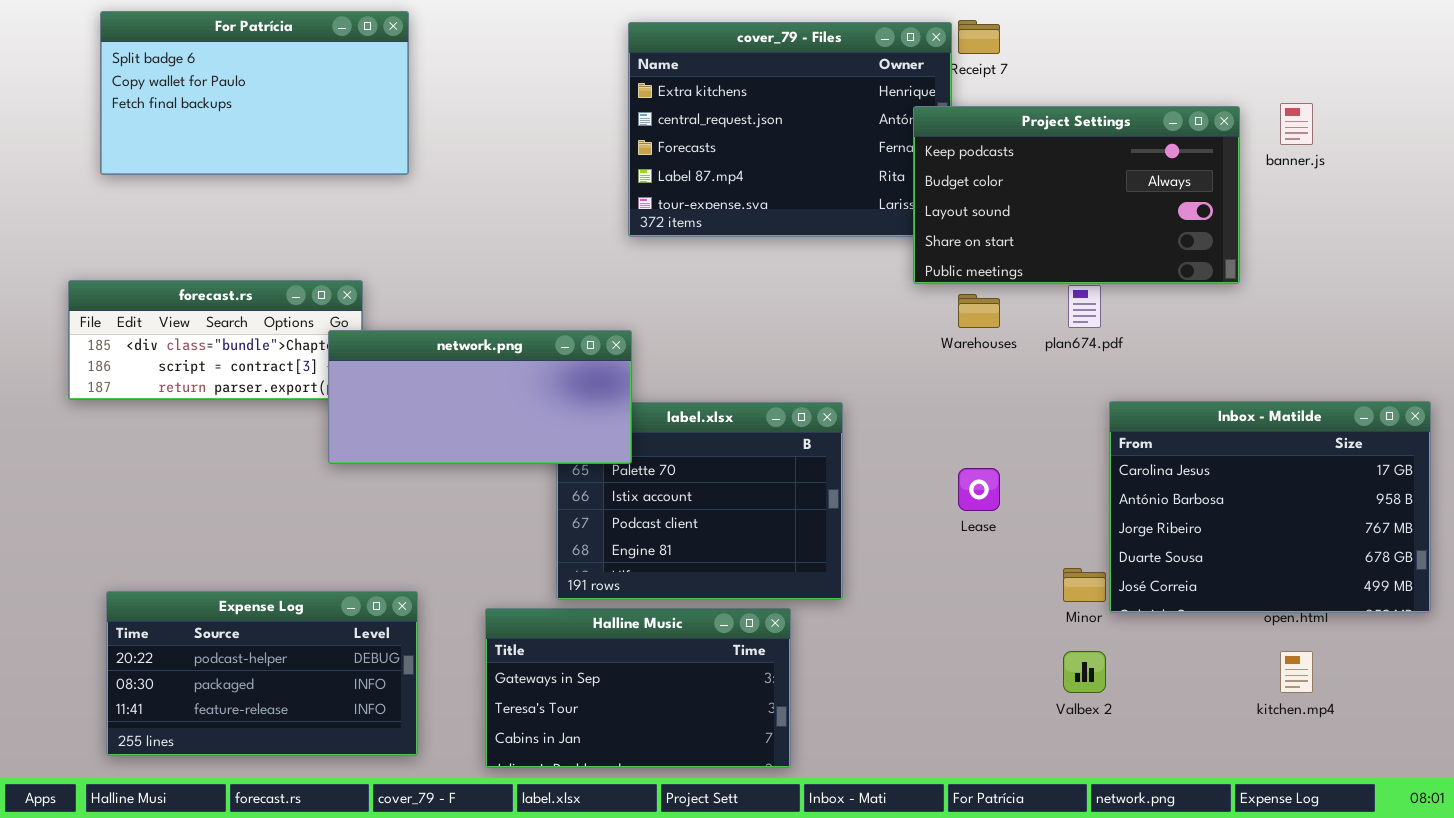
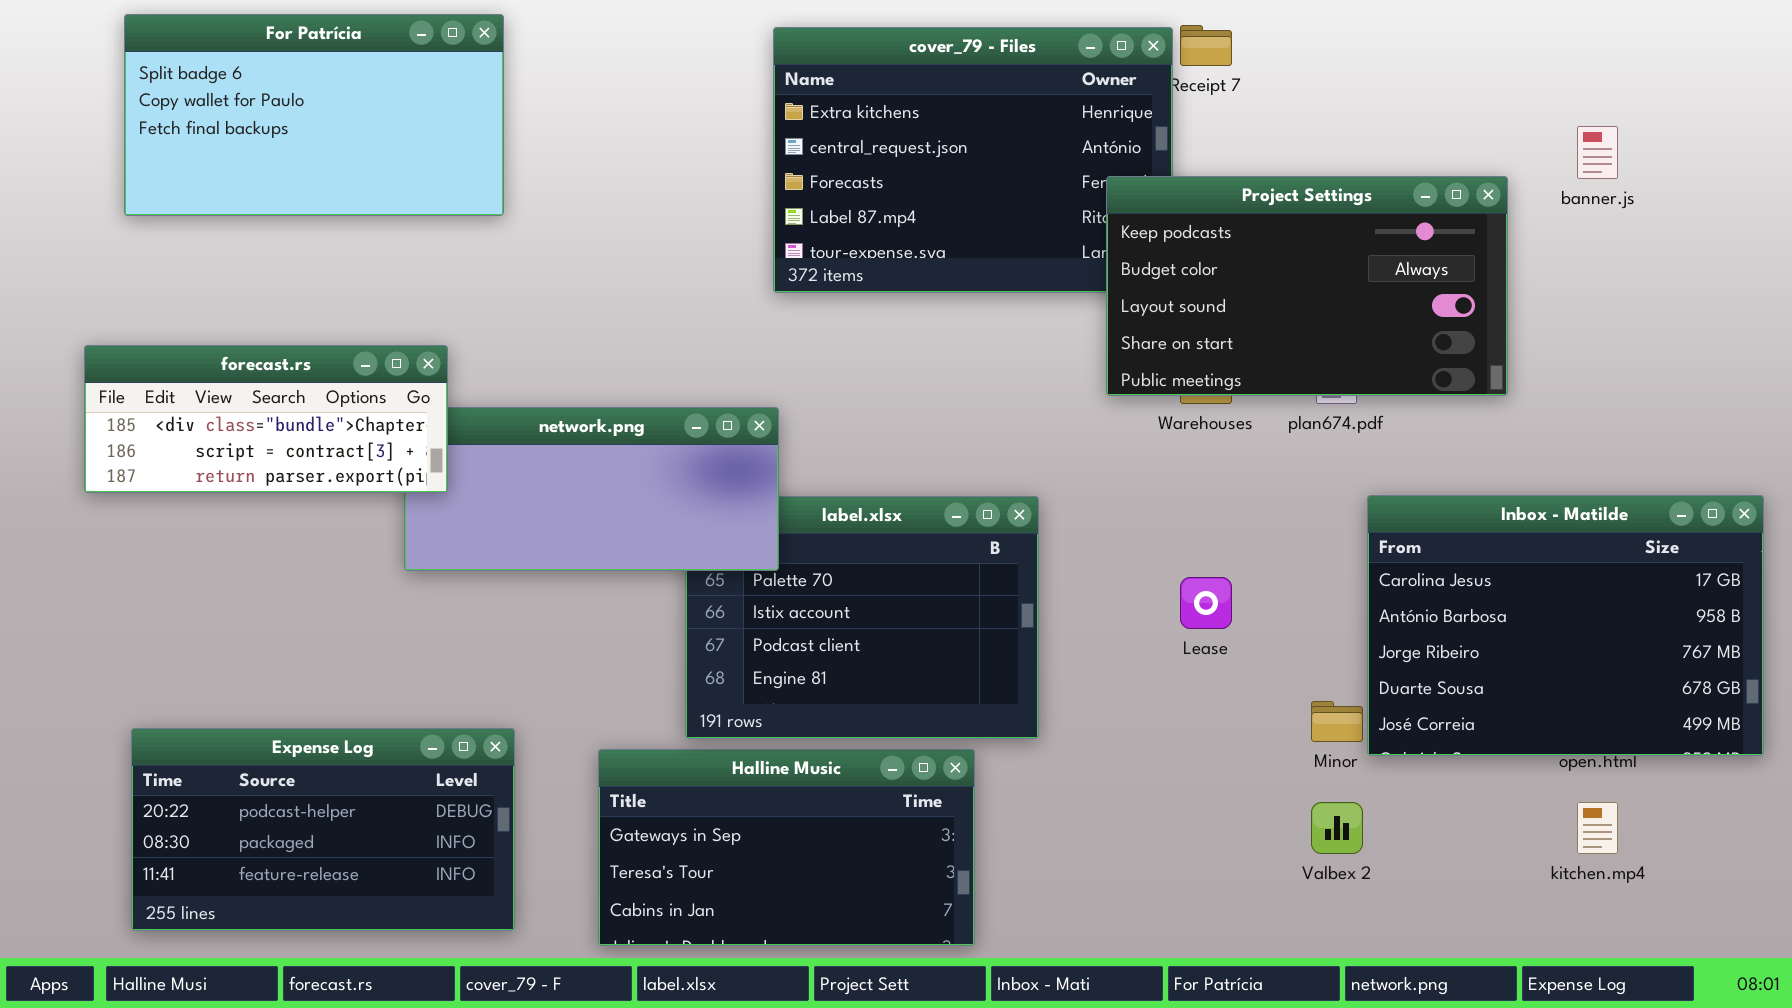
Project Settings: [913,106,1240,284] -> [1106,176,1508,396], moved
forecast.rs: [68,280,363,400] -> [84,345,448,493], raised

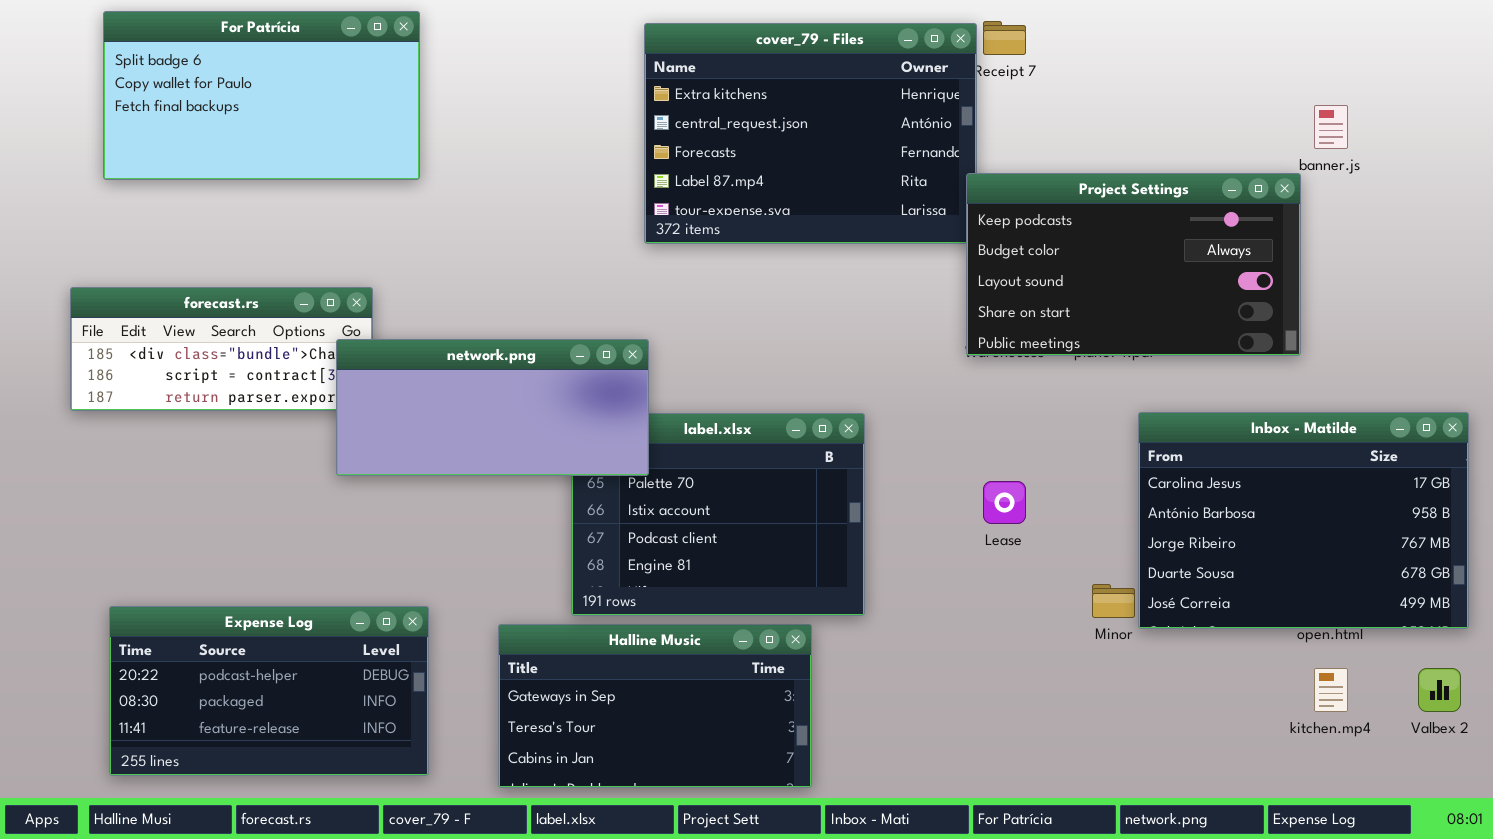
Project Settings: [1106,176,1508,396] -> [966,173,1301,356], moved
network.png: [404,407,779,571] -> [336,339,649,476], raised
Valbex 2: [1311,802,1363,854] -> [1418,668,1461,712], moved

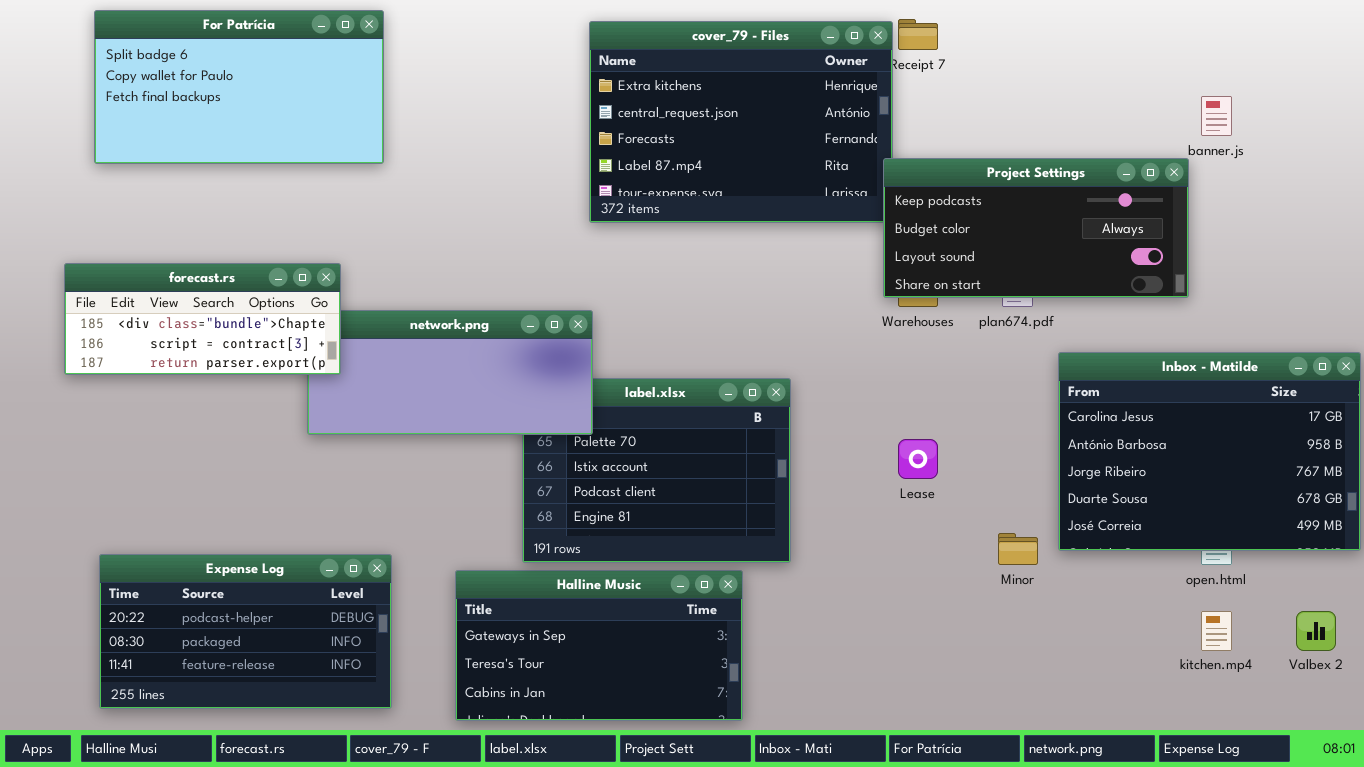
Project Settings: [966,173,1301,356] -> [883,158,1189,298], resized
forecast.rs: [70,287,373,411] -> [64,263,341,375], raised
Inbox - Matilde: [1138,412,1469,629] -> [1058,352,1361,551], moved

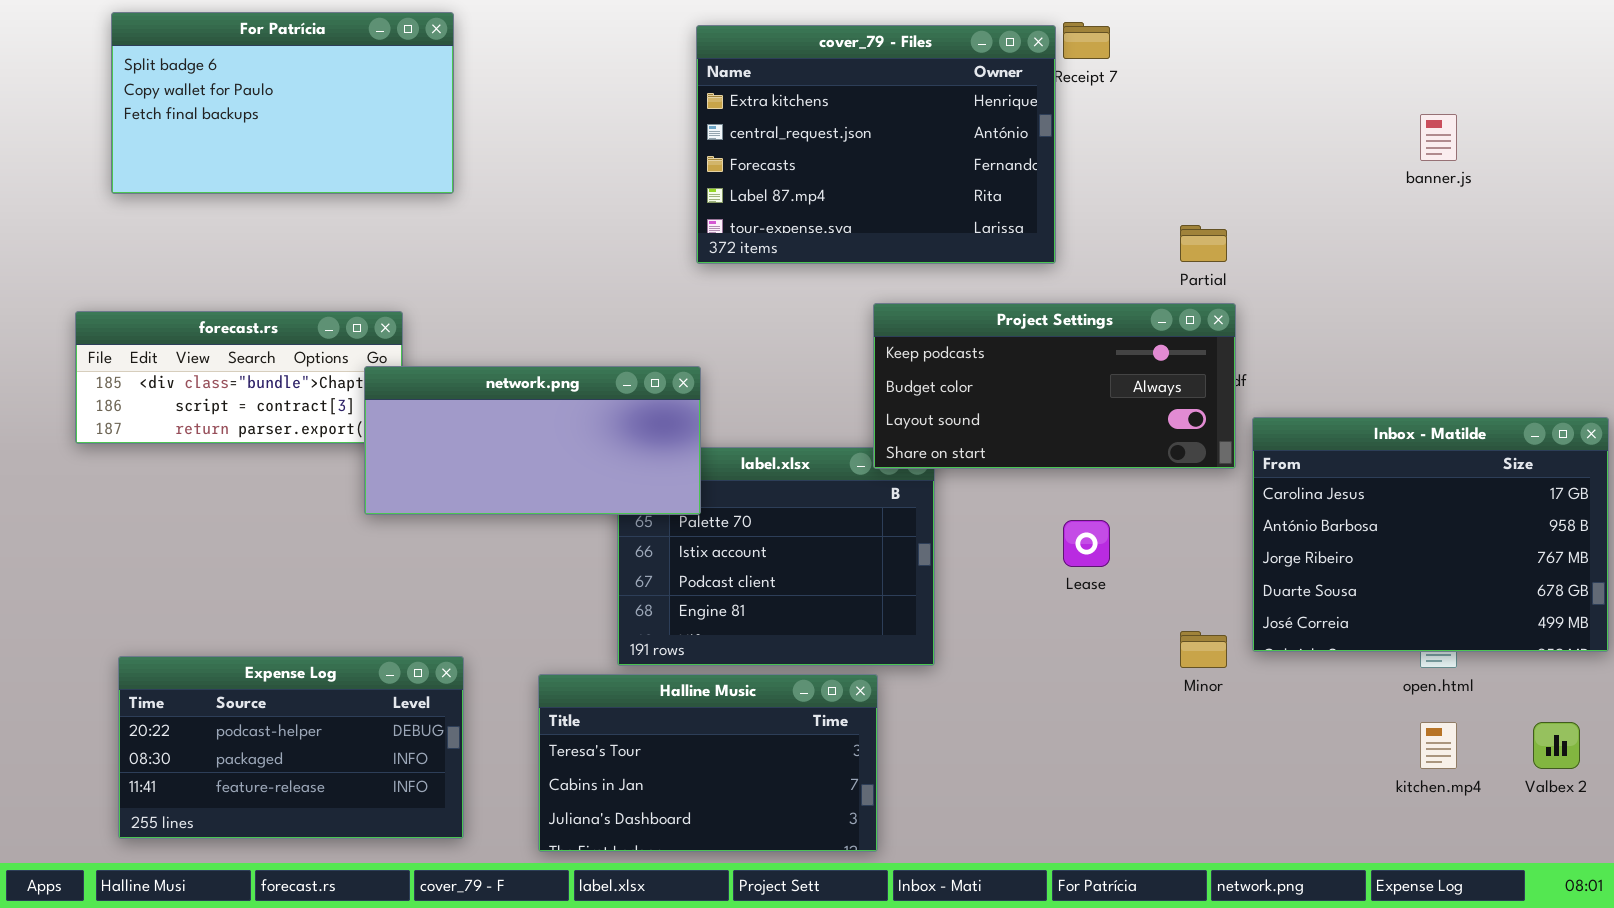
Project Settings: [883,158,1189,298] -> [873,303,1236,469], moved
network.png: [307,310,593,435] -> [364,366,701,515], raised
Halline Music: [455,570,743,721] -> [538,674,878,852], scrolled down 1 row

